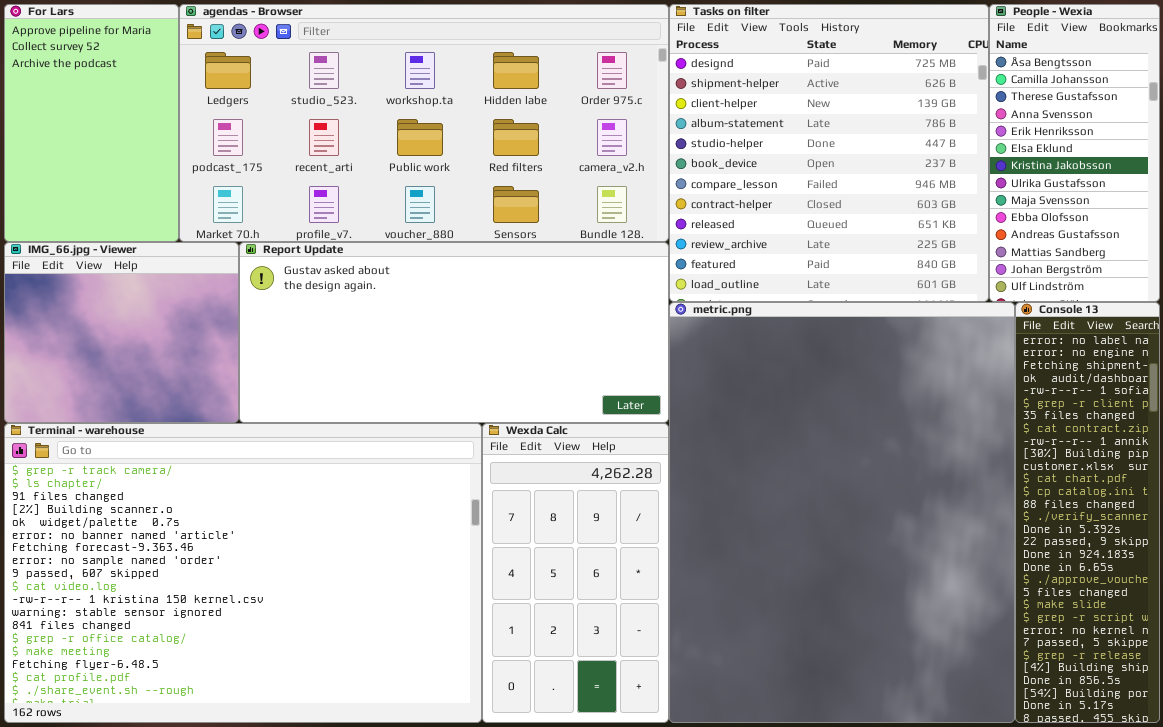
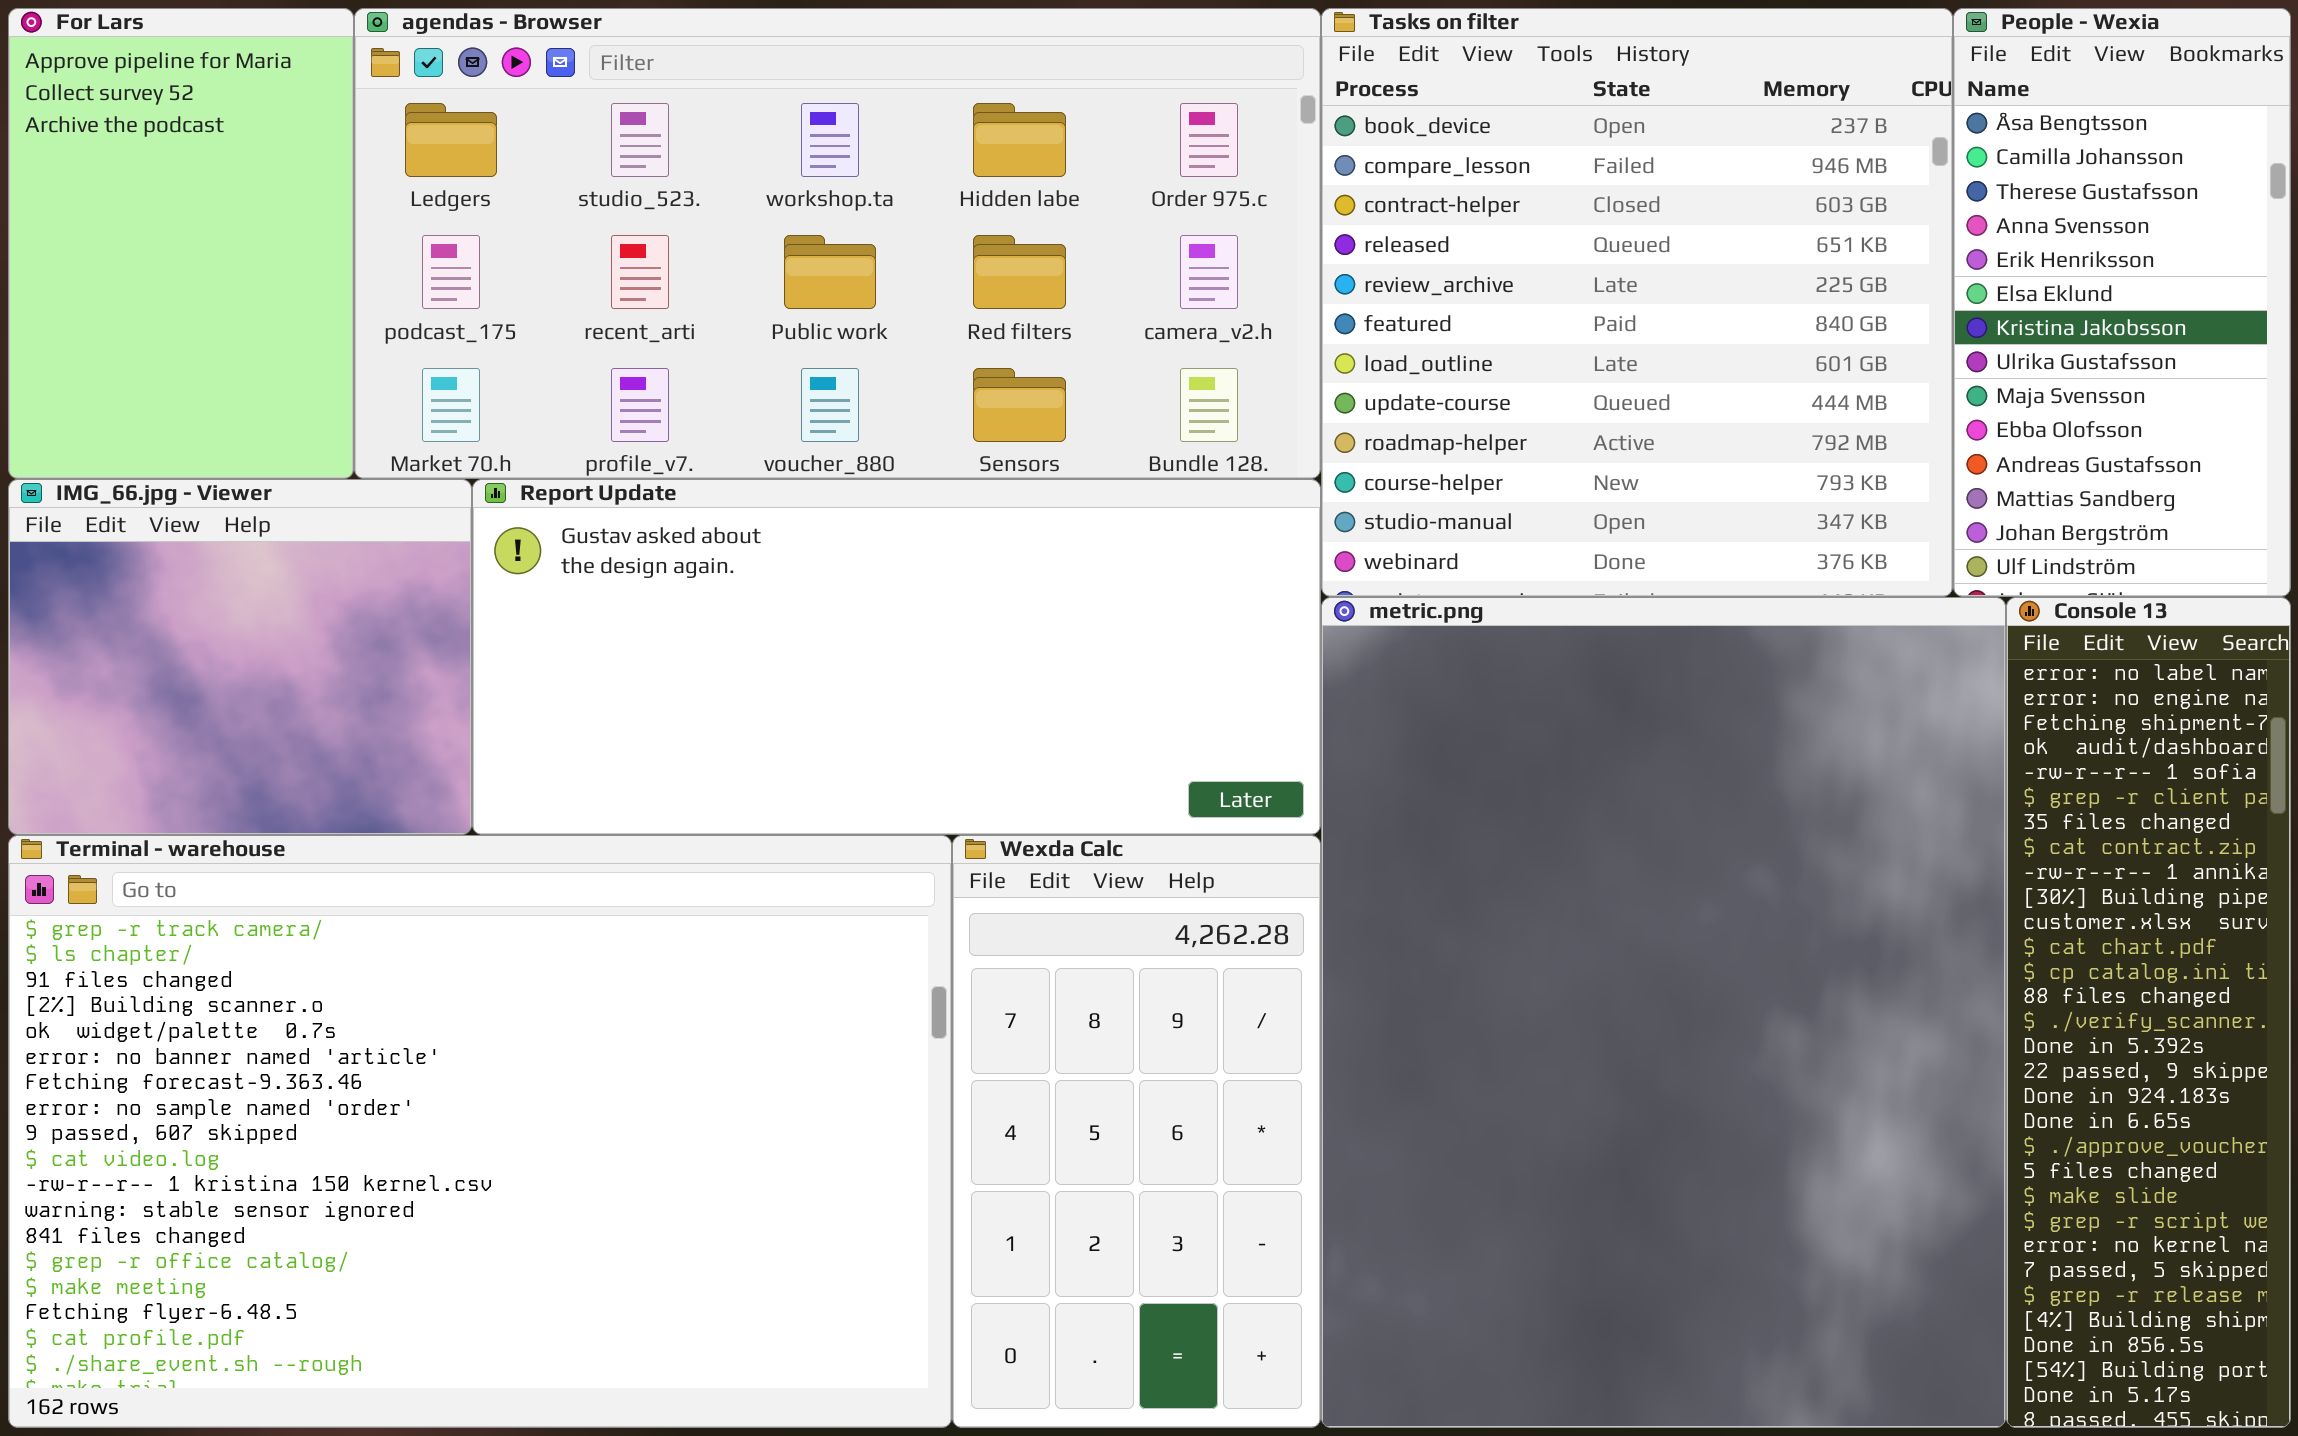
Tasks on filter: [669,4,989,302] -> [1321,8,1953,597], scrolled down 5 rows

